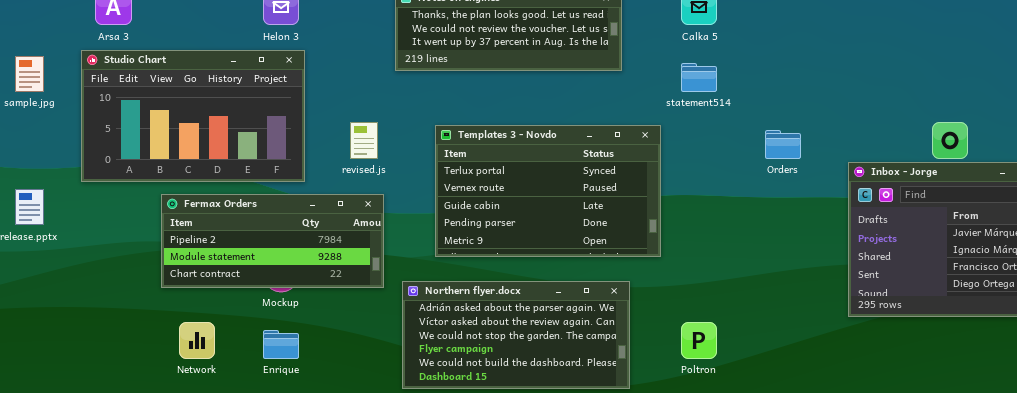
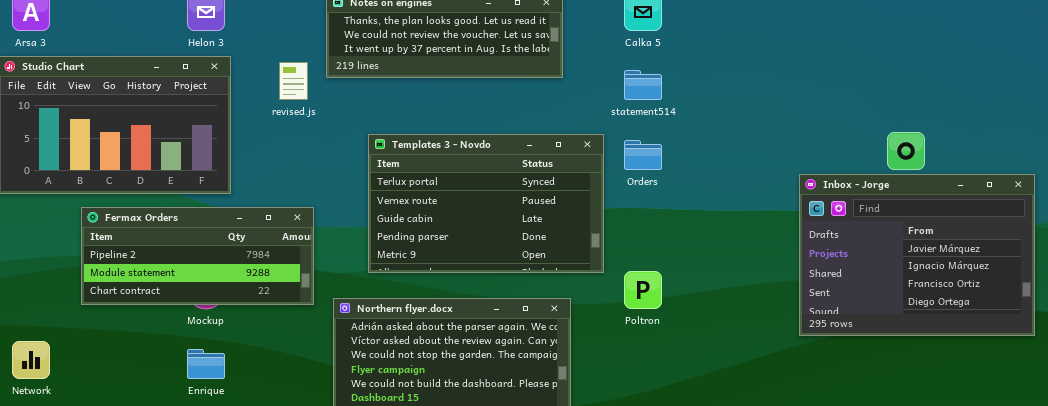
revised.js: [350,122,378,159] -> [279,62,308,100], moved
Orders: [765,130,801,159] -> [624,140,662,170], moved
Network: [179,322,215,359] -> [12,341,50,379], moved
Poltron: [681,322,717,359] -> [624,271,662,309], moved

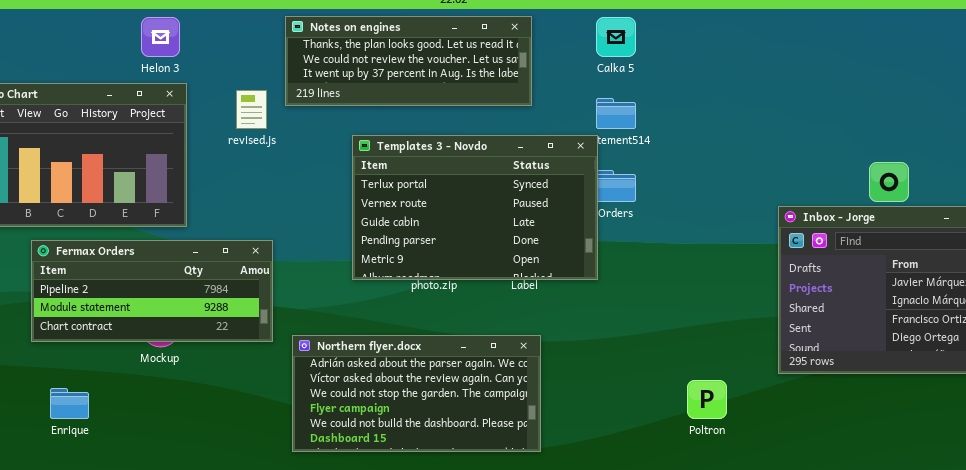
Templates 3 - Novdo: [368,134,604,273] -> [352,135,598,280], moved
Poltron: [624,271,662,309] -> [687,380,727,419], moved
Enrique: [187,349,225,379] -> [50,388,89,419], moved

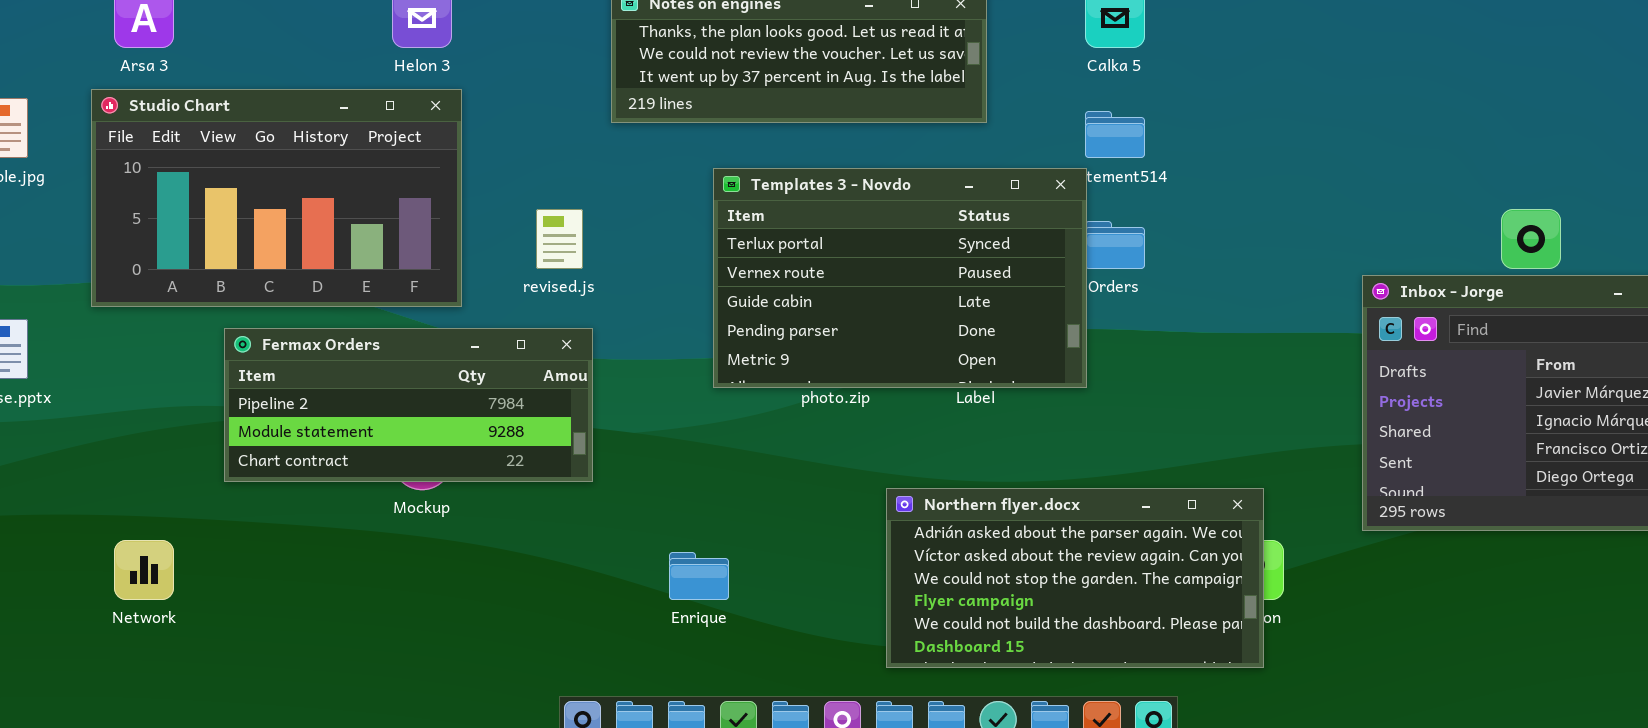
revised.js: [236,90,267,129] -> [536,209,583,269], moved
Northern flyer.docx: [292,335,541,452] -> [886,488,1264,668], moved
Enrique: [50,388,89,419] -> [669,552,729,600], moved

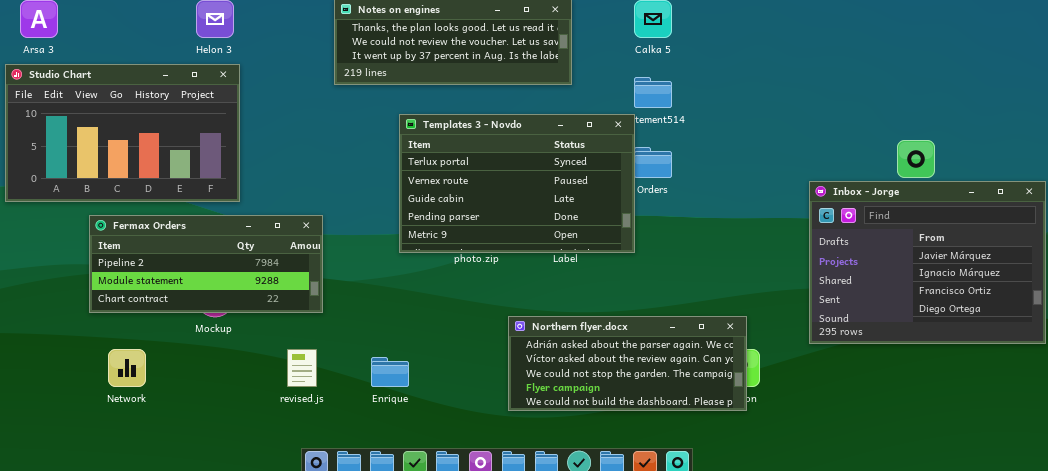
revised.js: [536,209,583,269] -> [287,349,317,387], moved
Northern flyer.docx: [886,488,1264,668] -> [508,316,747,411], resized
Network: [114,540,174,600] -> [108,349,146,387], moved

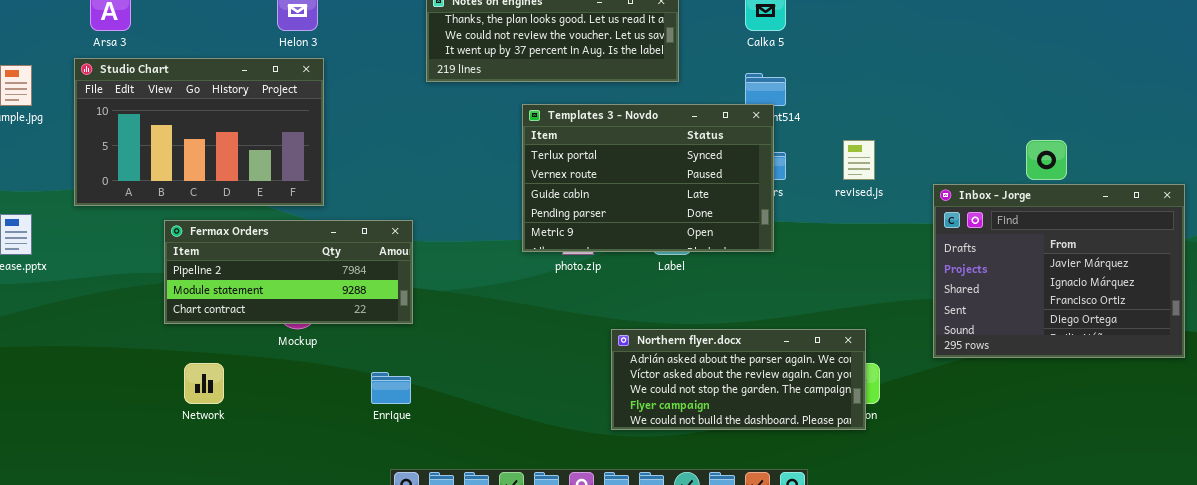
Templates 3 - Novdo: [399,114,635,253] -> [522,104,774,252], moved
revised.js: [287,349,317,387] -> [843,140,875,180], moved
Enrique: [371,357,409,387] -> [371,372,411,404], moved

